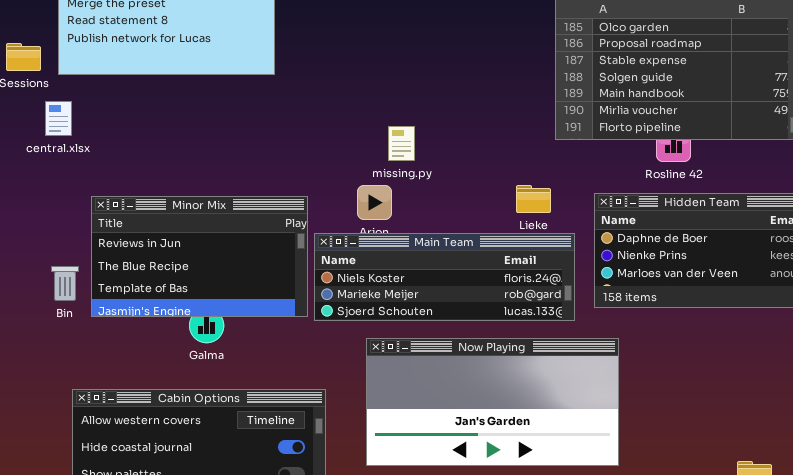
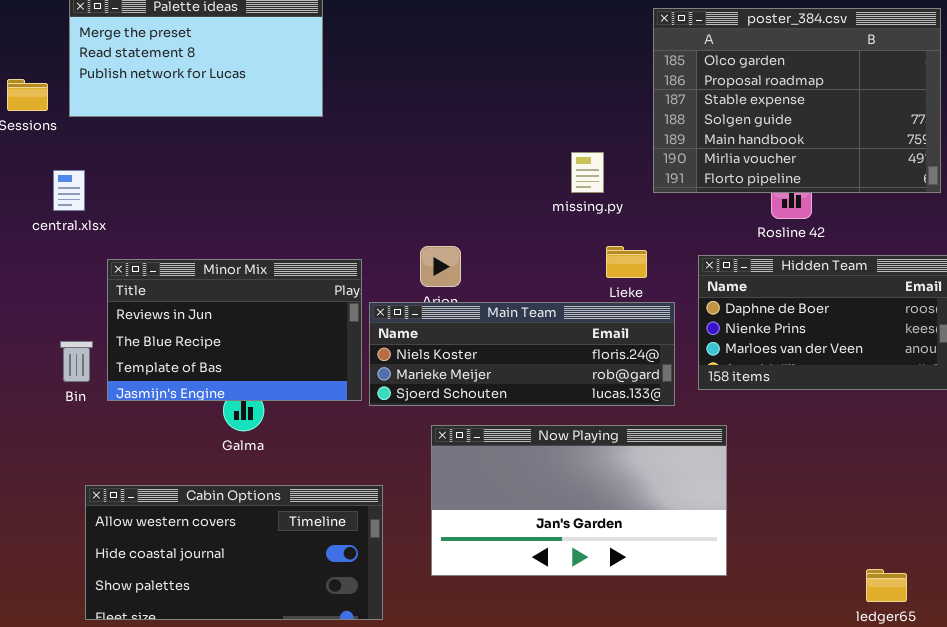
central.xlsx: [45,101,72,136] -> [53,170,85,211], moved
missing.py: [388,126,415,161] -> [571,152,604,193], moved

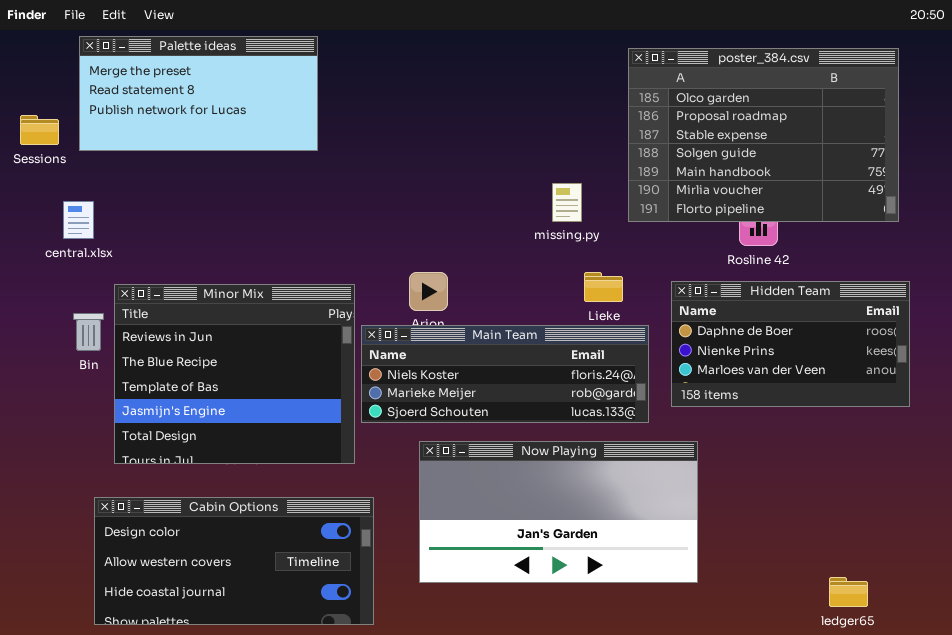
Minor Mix: [107,259,362,401] -> [114,284,355,464], resized
Bin: [60,341,93,382] -> [73,313,104,351], moved
Cabin Options: [85,485,383,620] -> [94,497,374,625], scrolled up 1 row

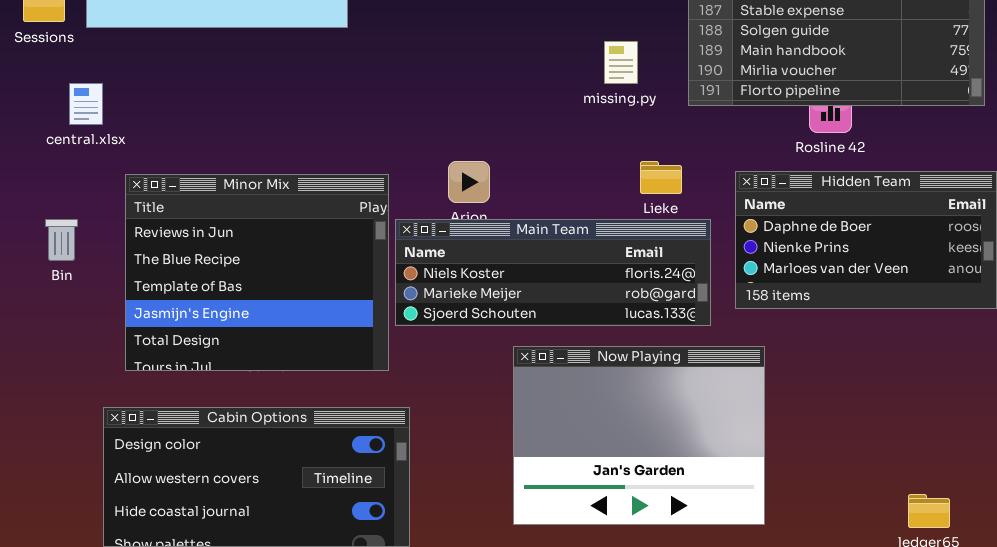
missing.py: [552,183,582,222] -> [604,41,638,84], moved
Bin: [73,313,104,351] -> [45,219,78,261], moved
Now Playing: [419,441,698,583] -> [513,346,765,525], resized

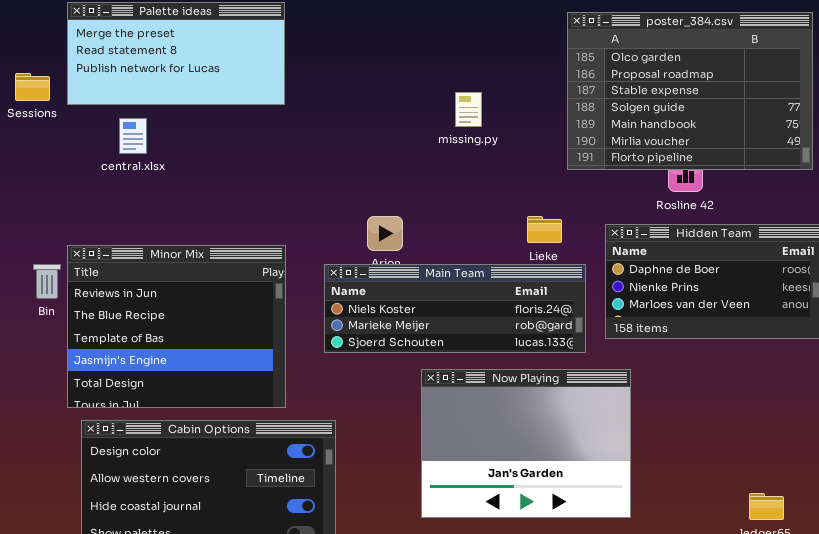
missing.py: [604,41,638,84] -> [455,92,482,127], moved
central.xlsx: [69,83,103,125] -> [119,118,147,154], moved
Minor Mix: [125,174,389,371] -> [67,245,286,408], moved

